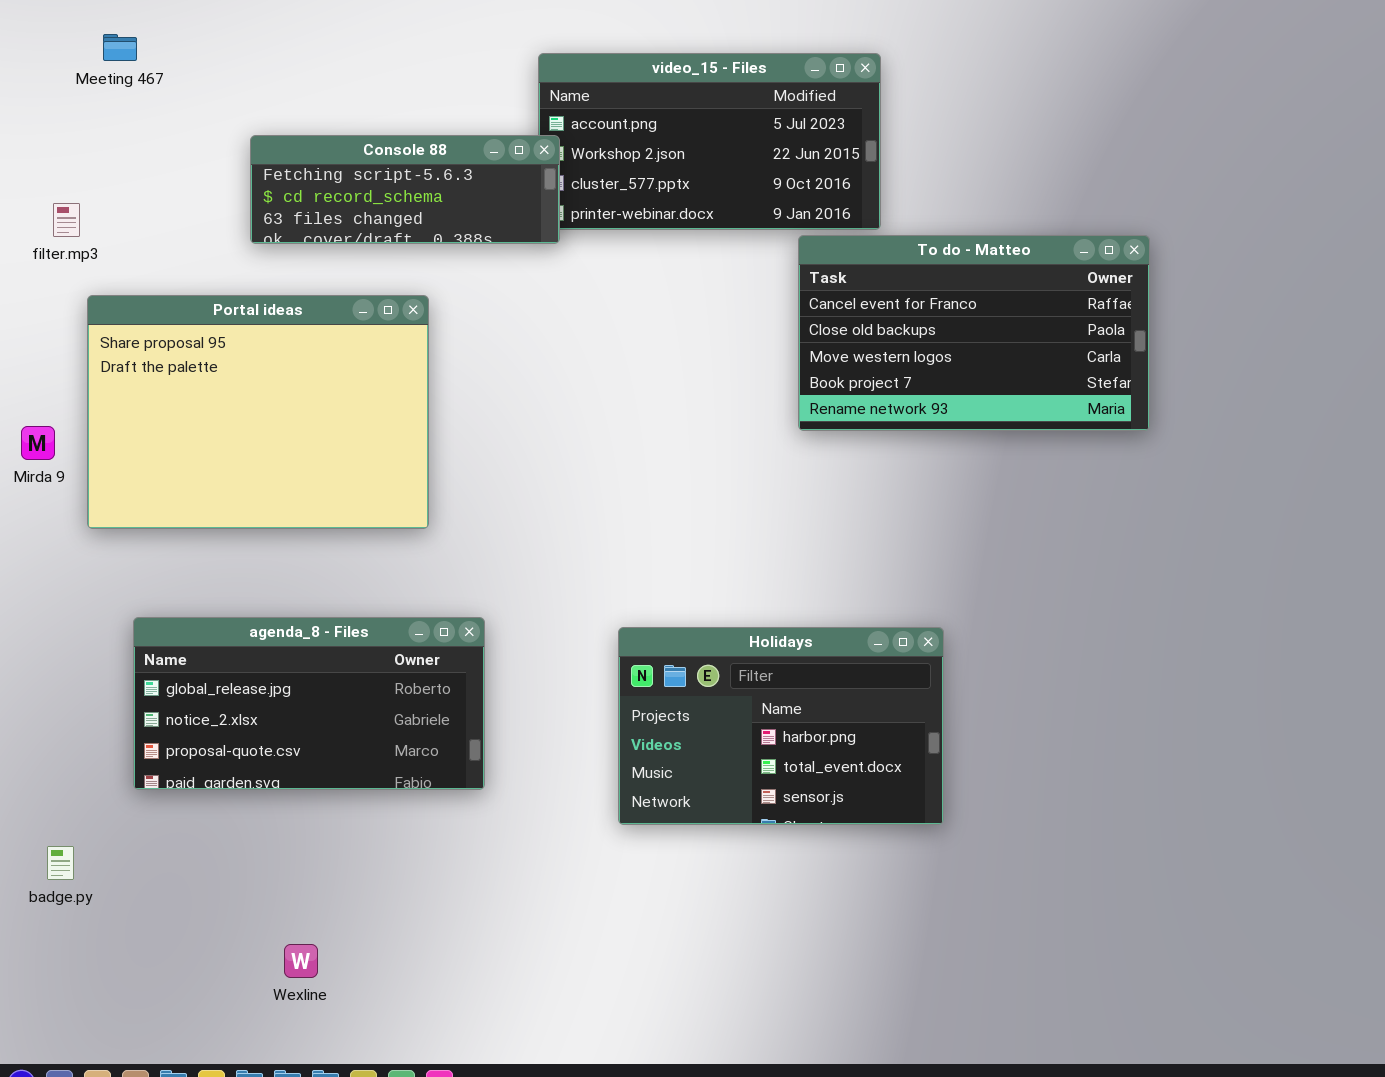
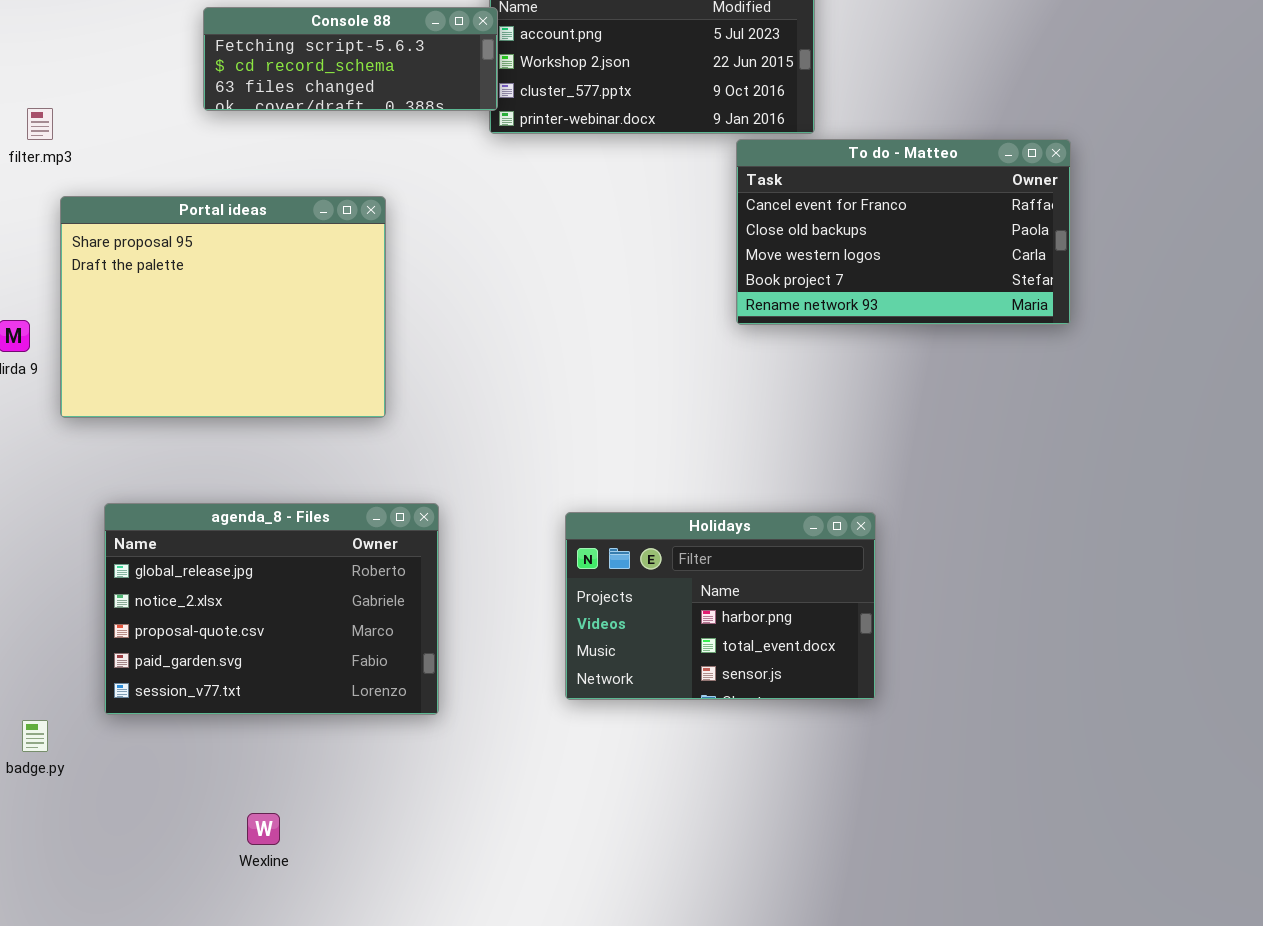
Console 88: [250,135,560,244] -> [203,7,498,111], moved
agenda_8 - Files: [133,617,485,790] -> [104,503,439,715], resized

